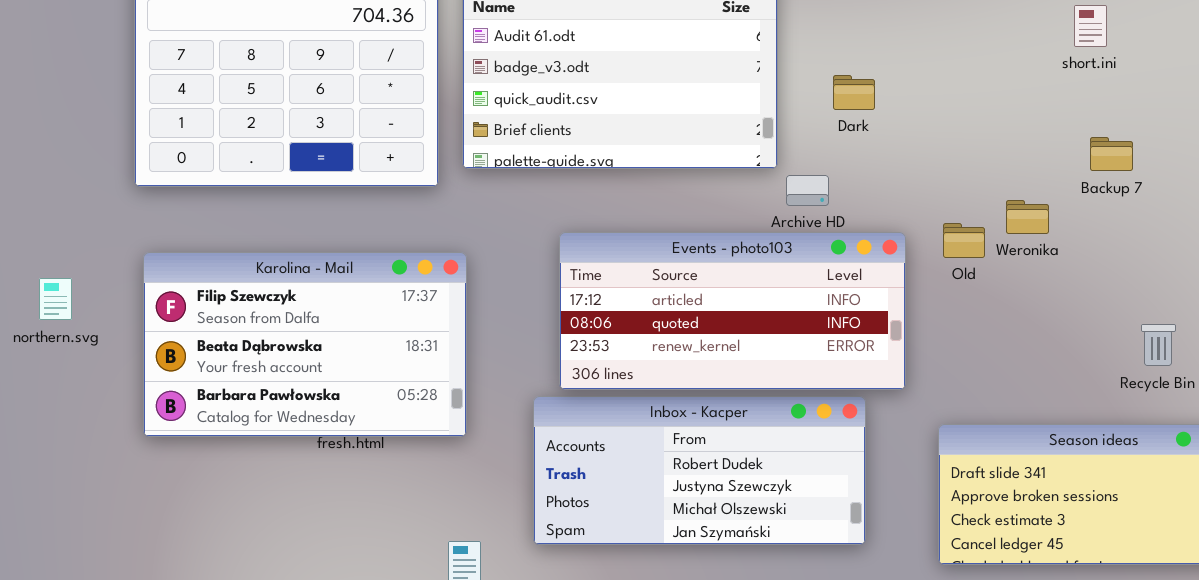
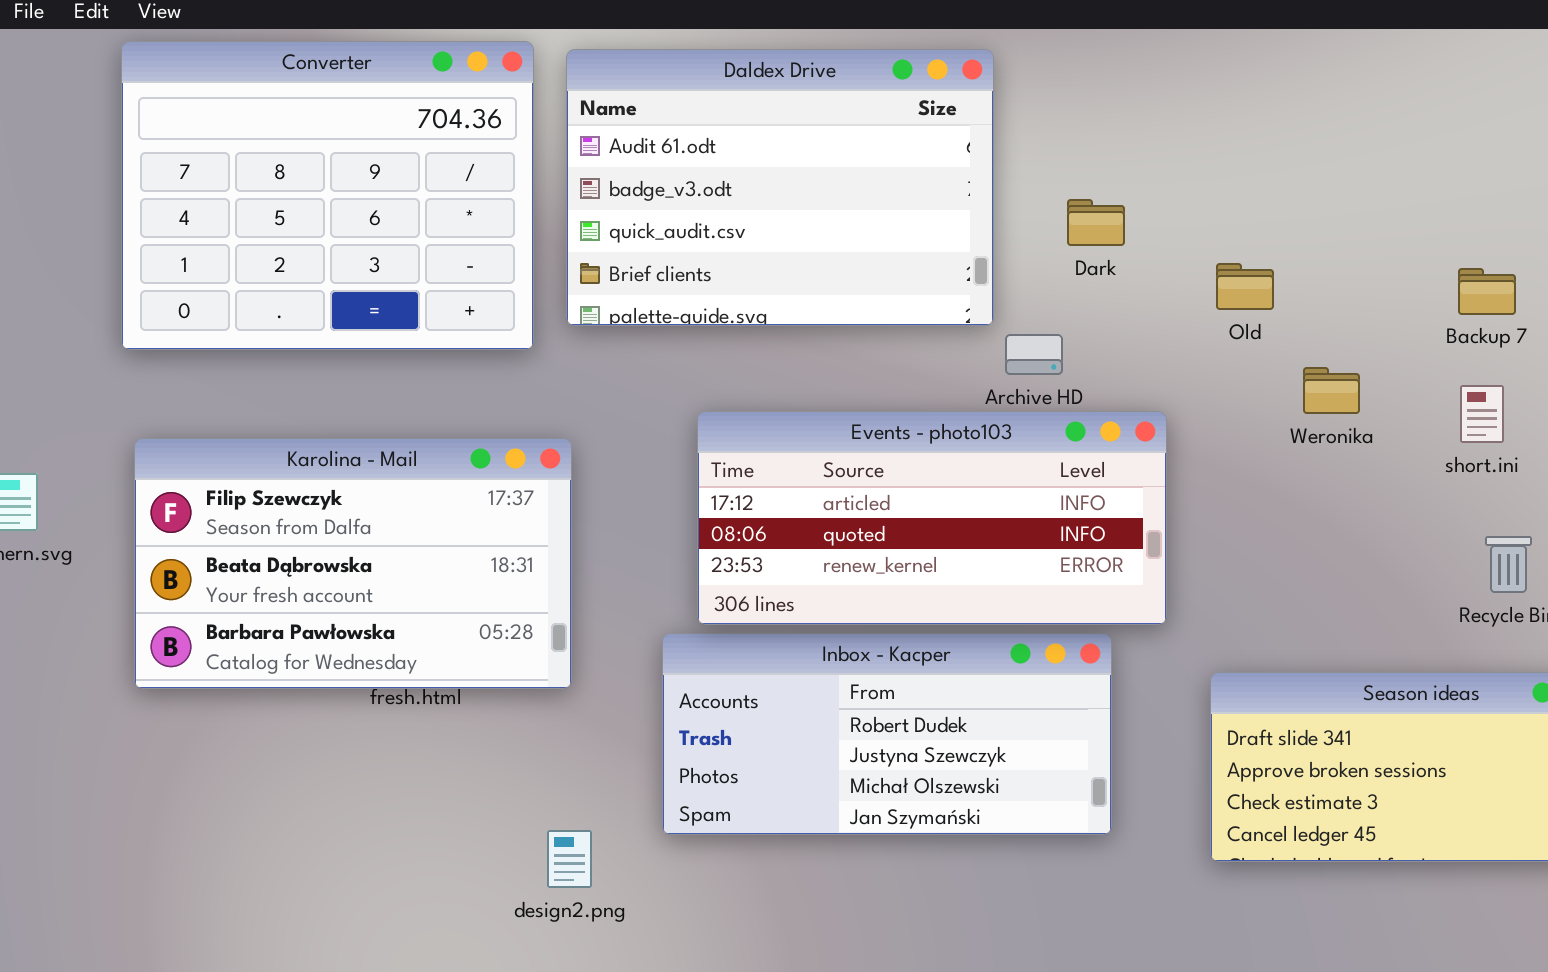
short.ini: [1074,5,1107,47] -> [1460,385,1504,443], moved
Backup 7: [1090,137,1133,171] -> [1458,268,1516,315], moved
Old: [943,223,985,258] -> [1216,263,1274,310], moved

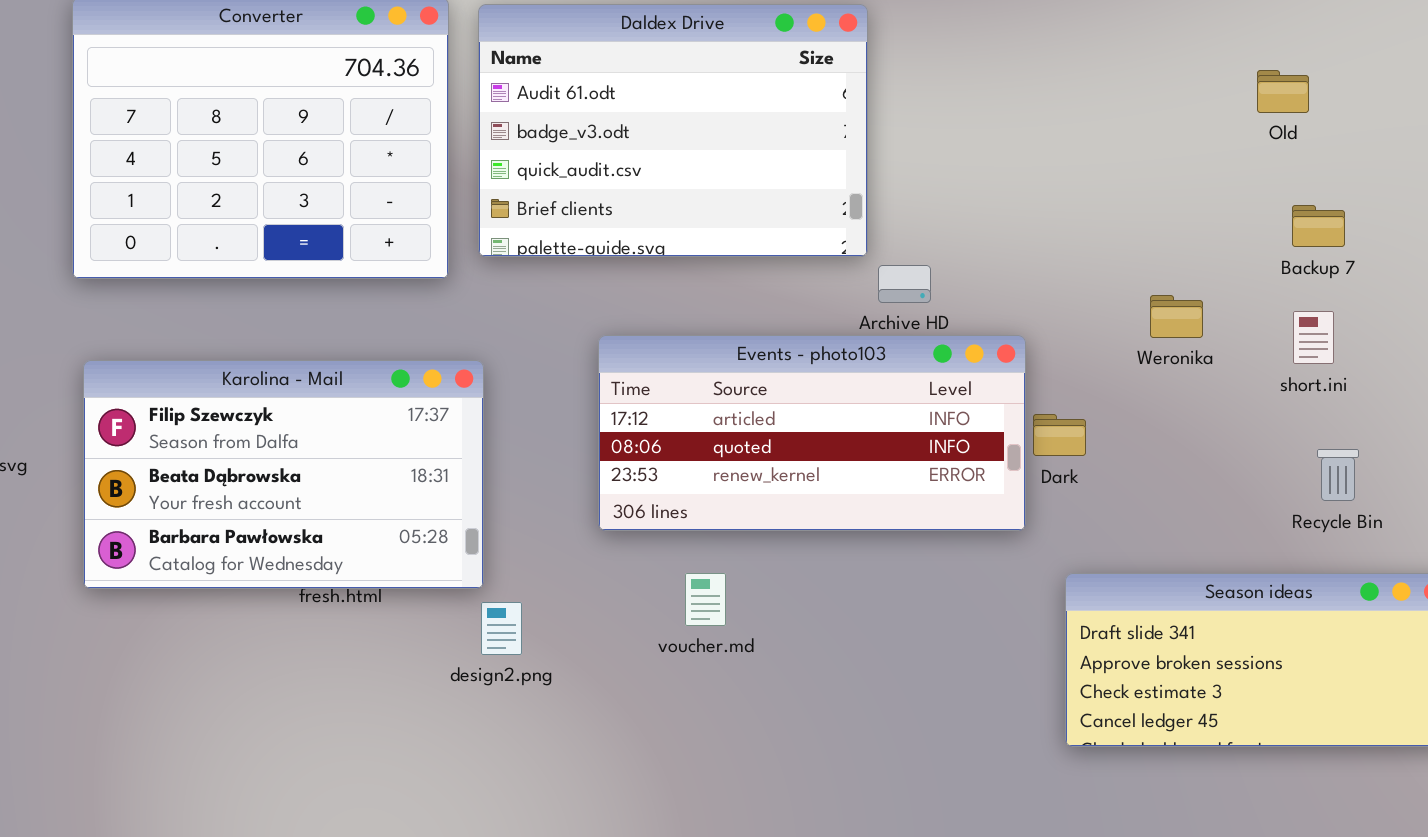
Dark: [1067,199,1125,246] -> [1033,414,1086,456], moved
Old: [1216,263,1274,310] -> [1257,70,1309,113], moved
Inbox - Kacper: [662,633,1112,835] -> none, closed
design2.png: [547,830,592,888] -> [481,602,522,655], moved

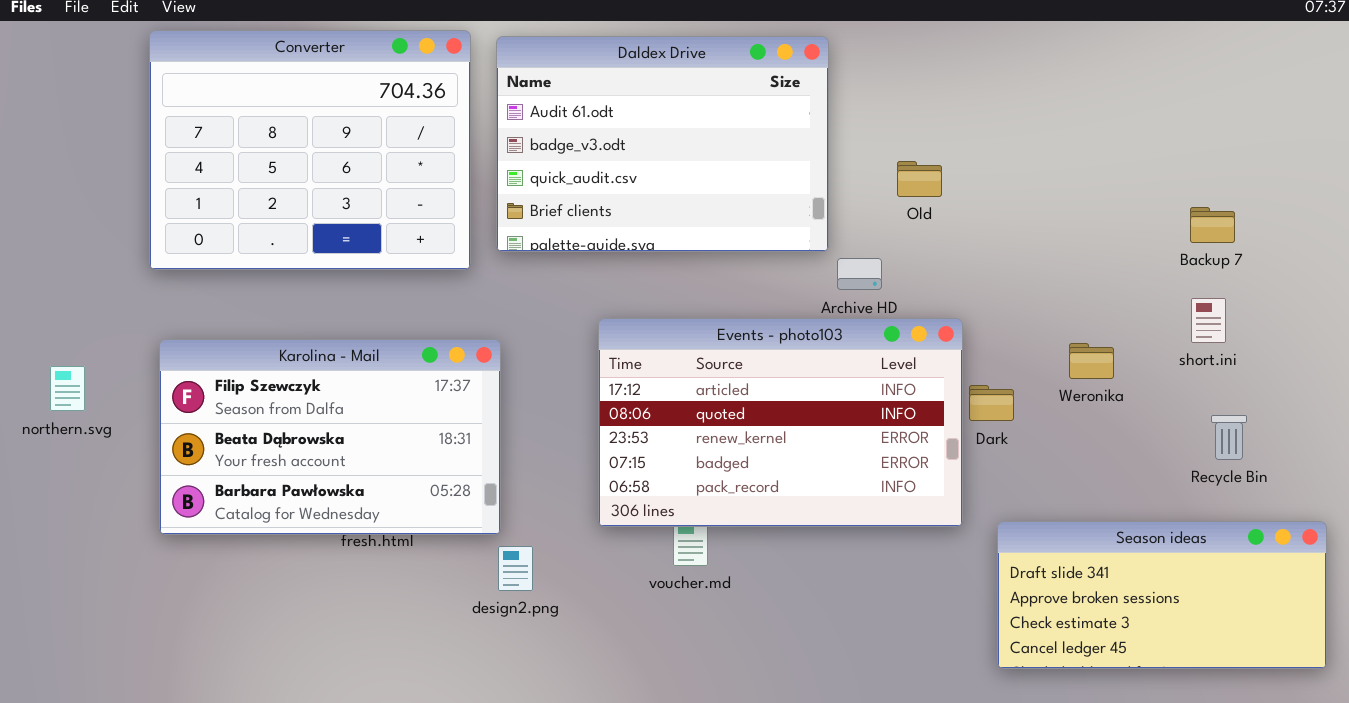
Old: [1257,70,1309,113] -> [897,161,942,197], moved
Weronika: [1150,295,1203,338] -> [1069,343,1114,379], moved
Events - photo103: [598,335,1026,531] -> [598,318,963,527], resized

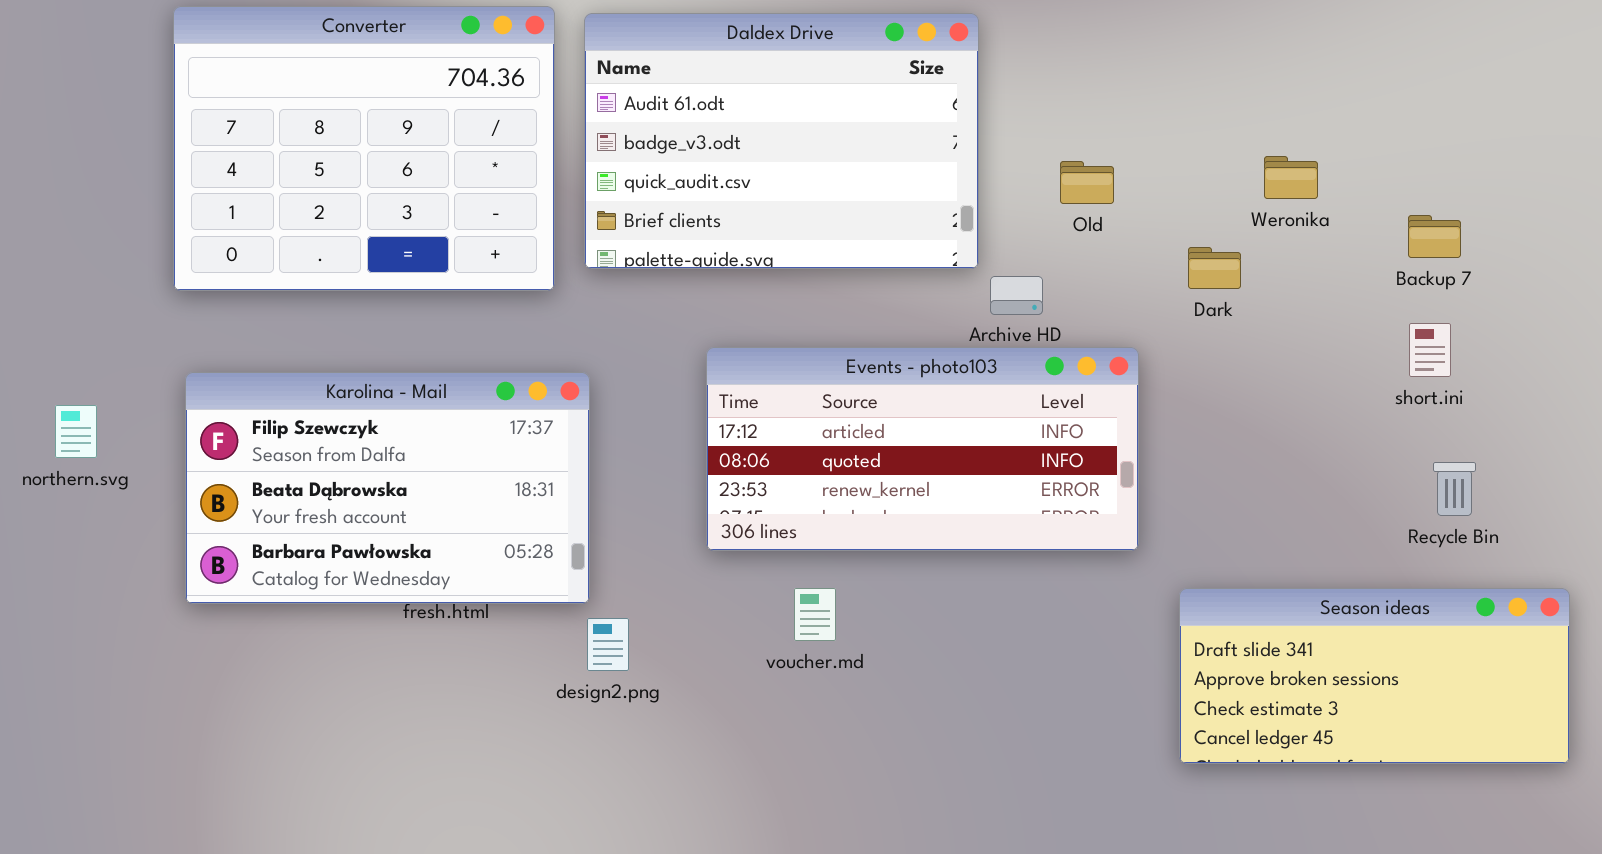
Events - photo103: [598,318,963,527] -> [706,347,1139,551], resized
Weronika: [1069,343,1114,379] -> [1264,156,1318,199], moved
Dark: [969,385,1014,421] -> [1188,247,1241,289], moved

